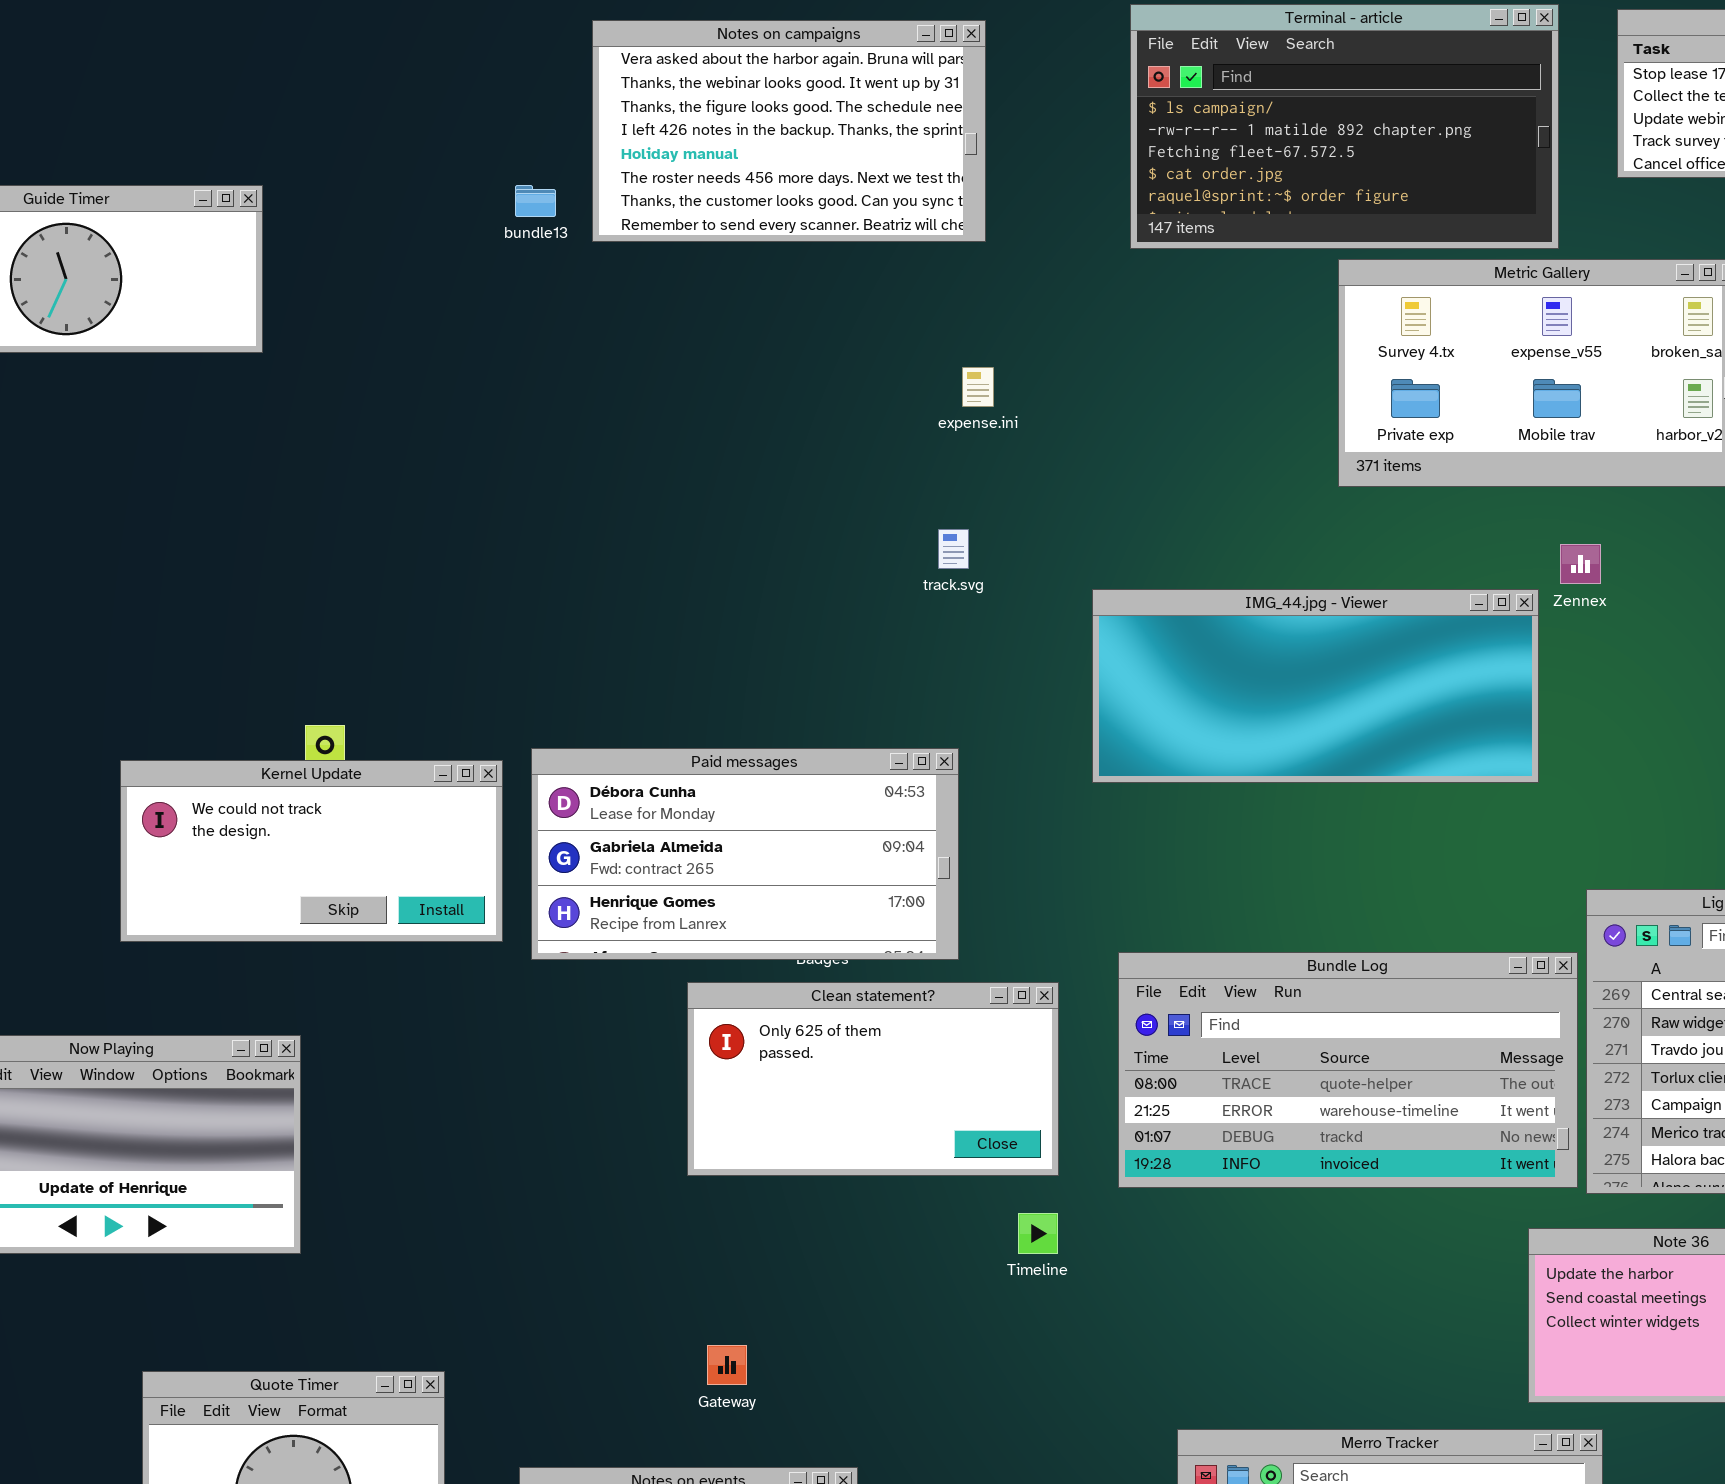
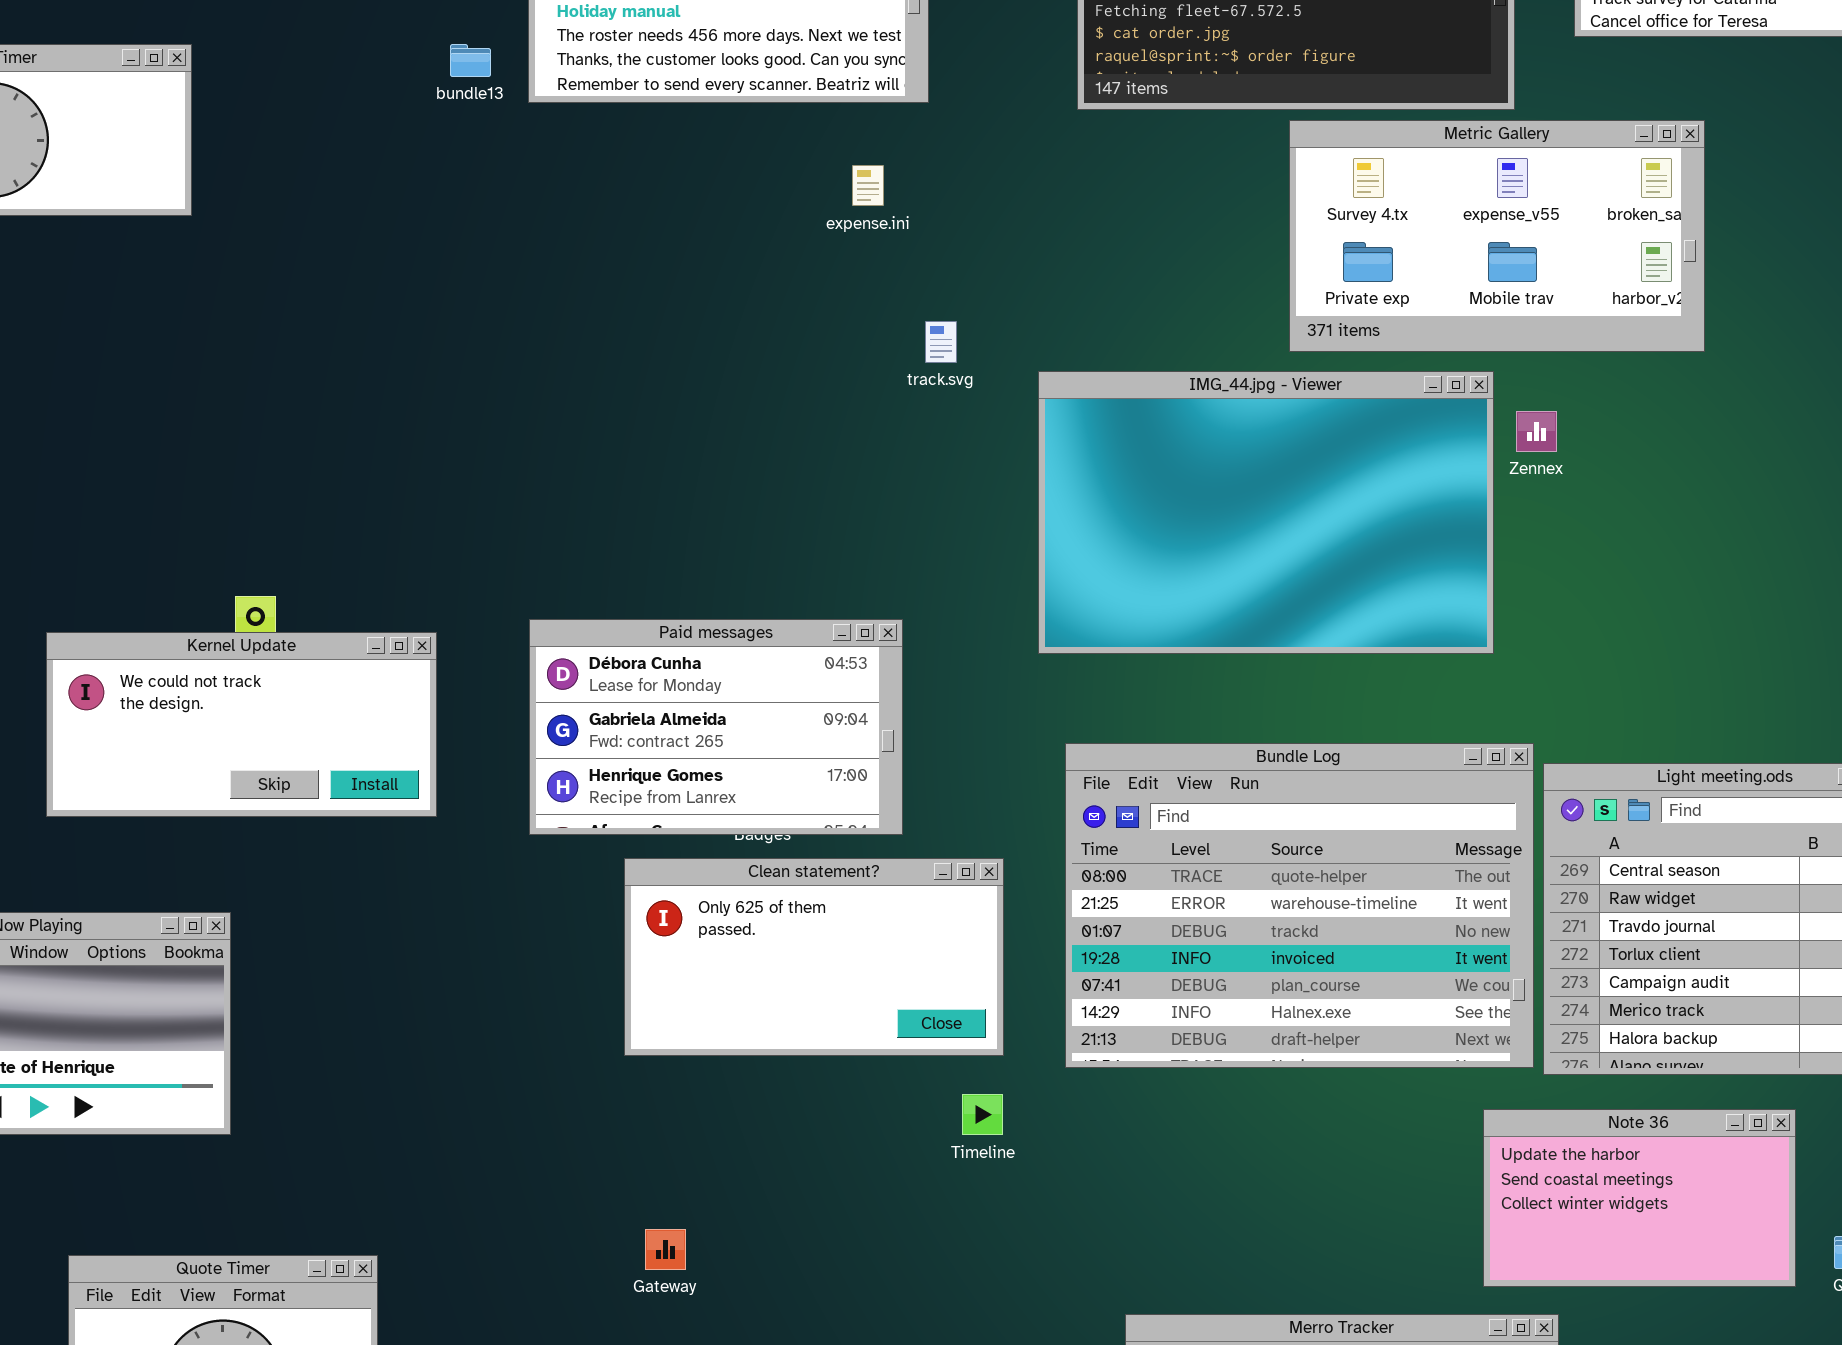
expense.ini: [962,367,994,407] -> [852,165,884,206], moved
track.svg: [938,529,969,569] -> [925,321,957,363], moved
IMG_44.jpg - Viewer: [1092,589,1539,783] -> [1038,371,1494,654], resized
Paid messages: [531,748,959,960] -> [529,619,903,835], resized
Bundle Log: [1118,952,1578,1188] -> [1065,743,1534,1068], resized

